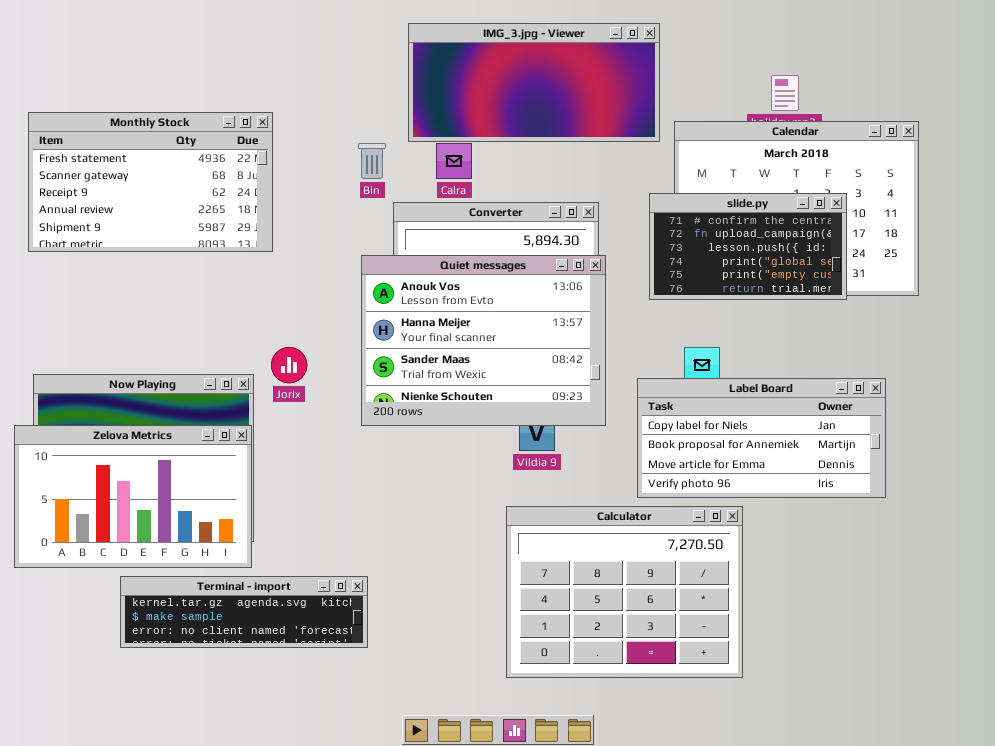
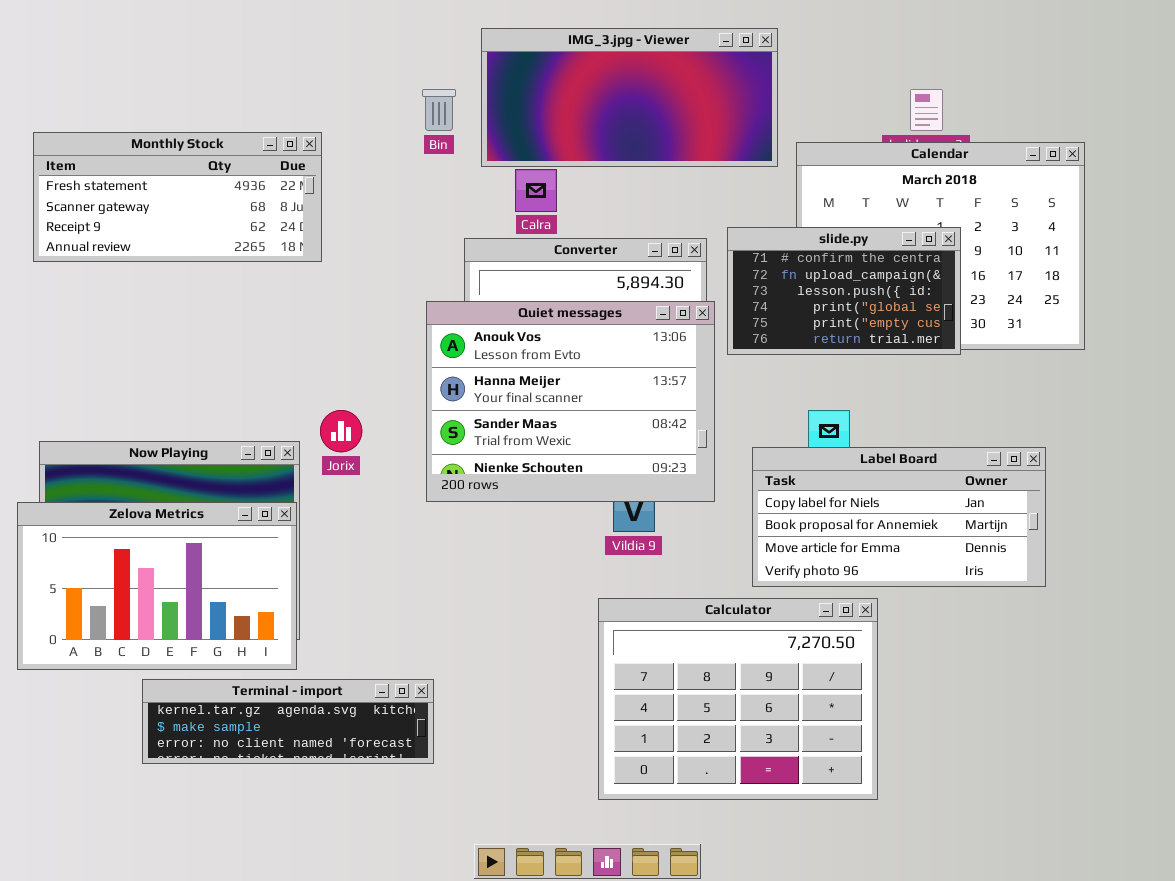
Monthly Stock: [28,112,273,252] -> [33,132,322,262], resized
Bin: [358,143,386,179] -> [422,89,456,131], moved
slide.py: [649,193,847,300] -> [727,227,961,355], moved

